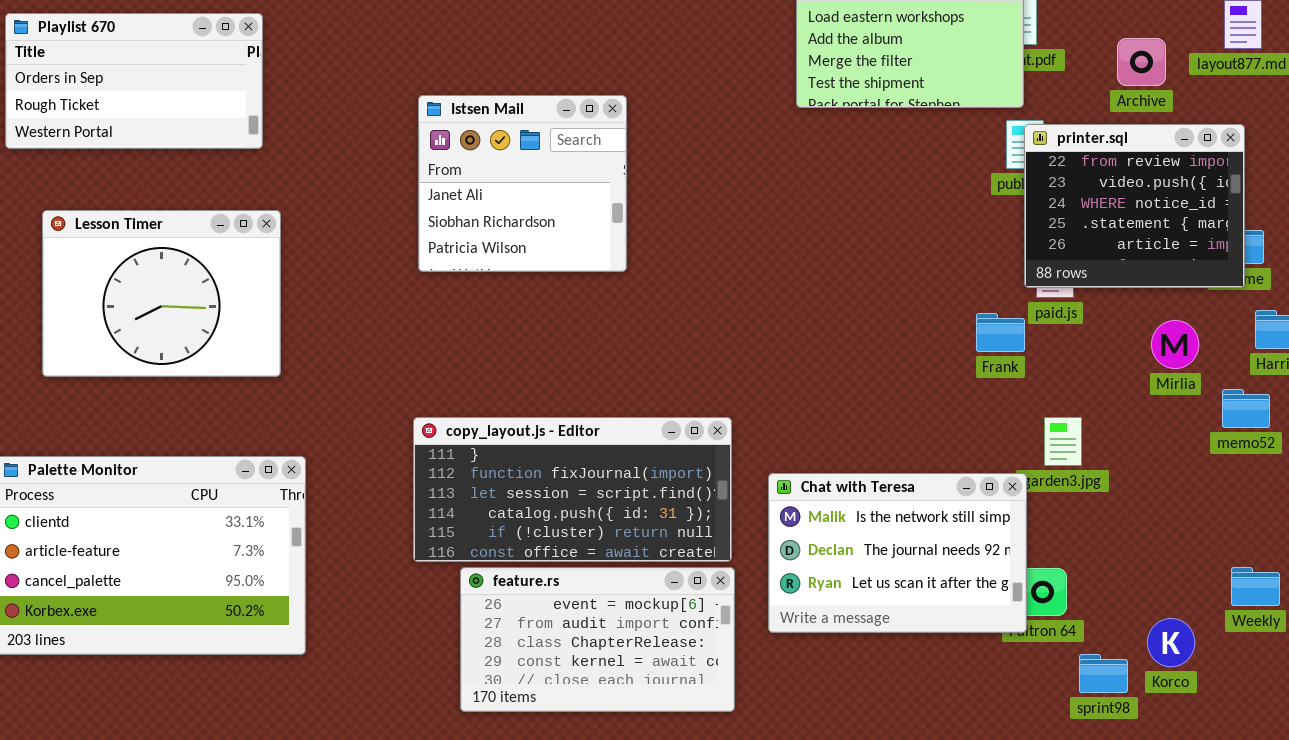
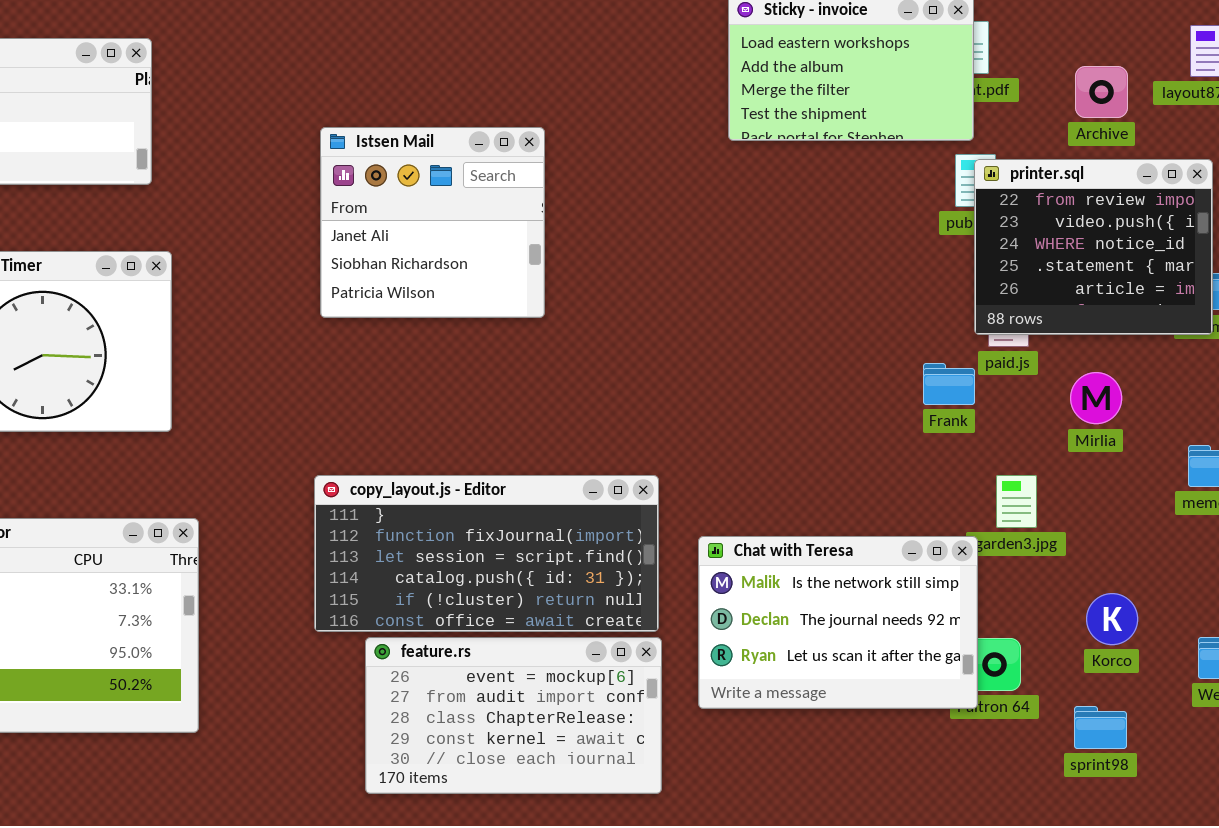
Mirlia: [1151,320,1199,369] -> [1070,372,1122,424], moved
Korco: [1147,618,1195,667] -> [1086,593,1138,645], moved
sprint98: [1079,654,1128,693] -> [1074,706,1127,749], moved

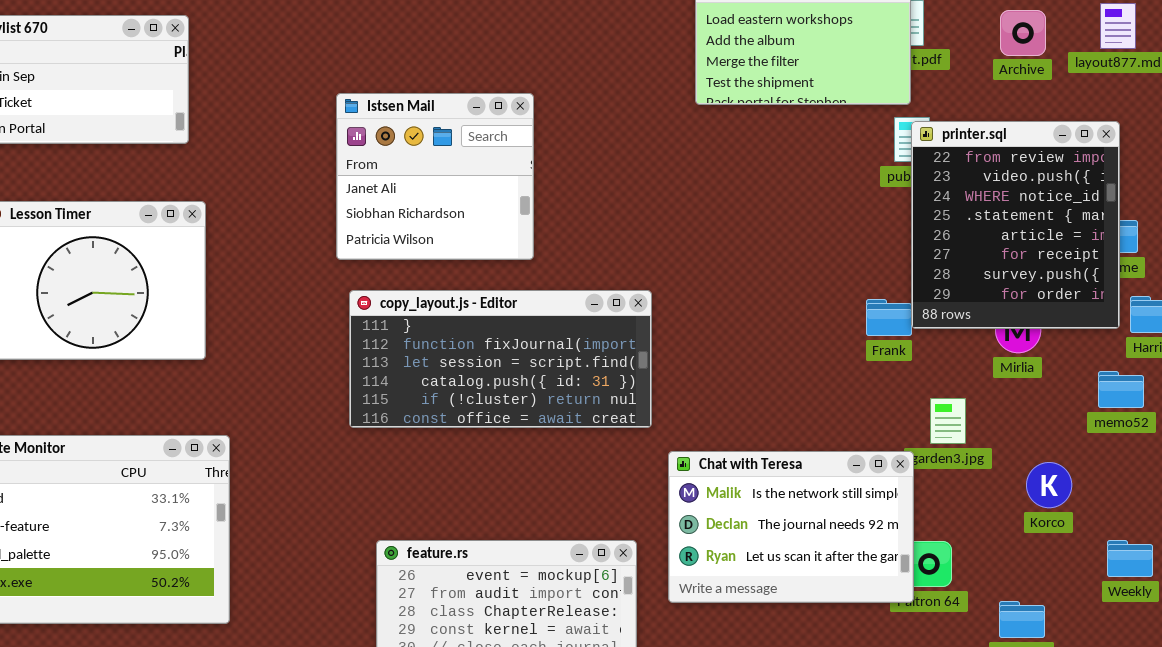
Archive: [1075,66,1128,118] -> [1000,10,1046,56], moved
printer.sql: [974,159,1213,335] -> [911,121,1120,329], resized
copy_layout.js - Editor: [314,475,659,632] -> [349,290,652,428], moved
Korco: [1086,593,1138,645] -> [1026,462,1072,508], moved

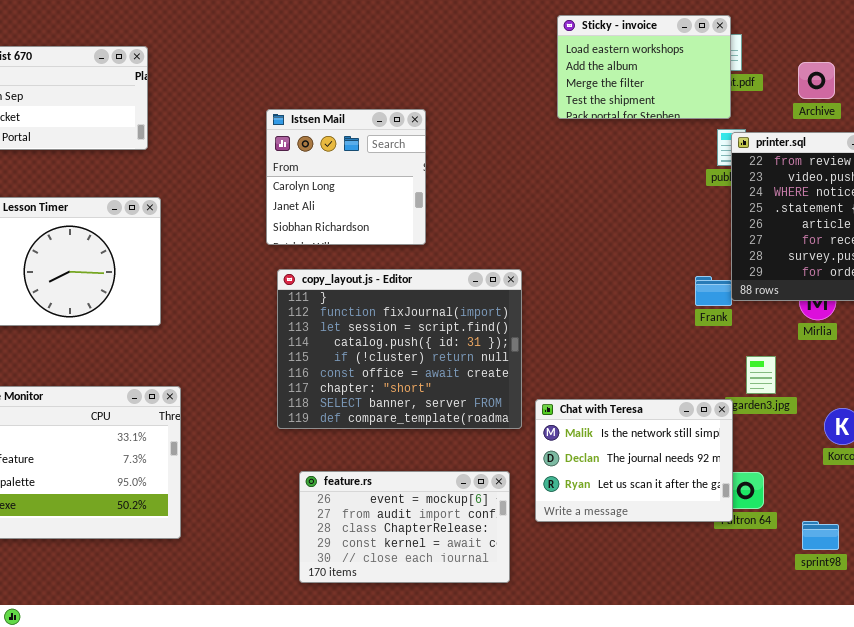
Archive: [1000,10,1046,56] -> [798,62,835,99], moved
Istsen Mail: [336,93,534,260] -> [266,109,426,245], scrolled up 1 row
copy_layout.js - Editor: [349,290,652,428] -> [277,269,522,429], resized

